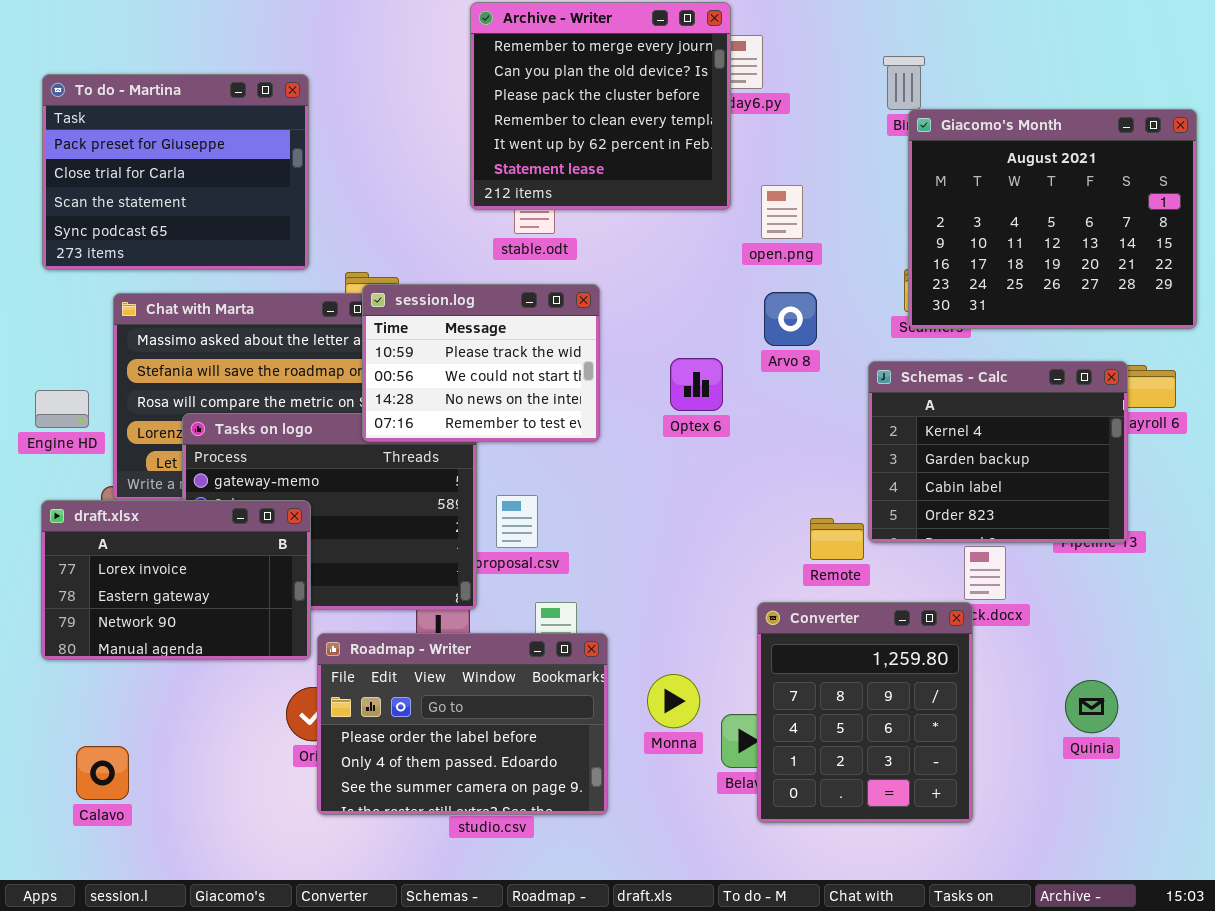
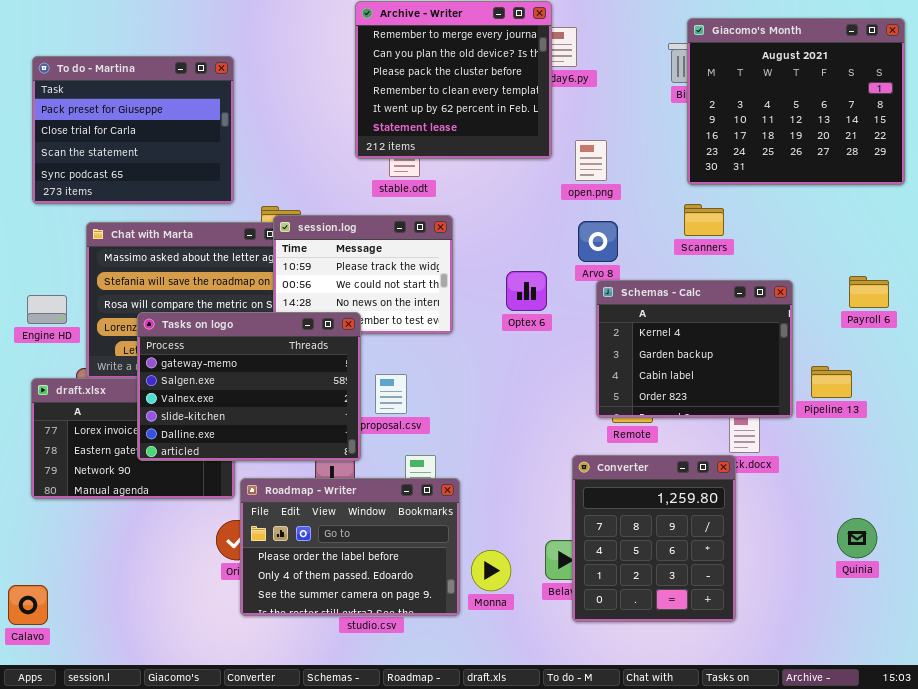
Giacomo's Month: [908,109,1197,329] -> [687,18,905,185], moved
Schemas - Calc: [868,361,1128,543] -> [596,280,793,418], moved
Tasks on logo: [182,413,477,610] -> [137,312,361,461], raised
Monna: [647,674,700,728] -> [471,550,511,591], moved
Quinia: [1065,680,1118,733] -> [837,518,877,558], moved
Calavo: [76,746,129,800] -> [8,585,48,625], moved

